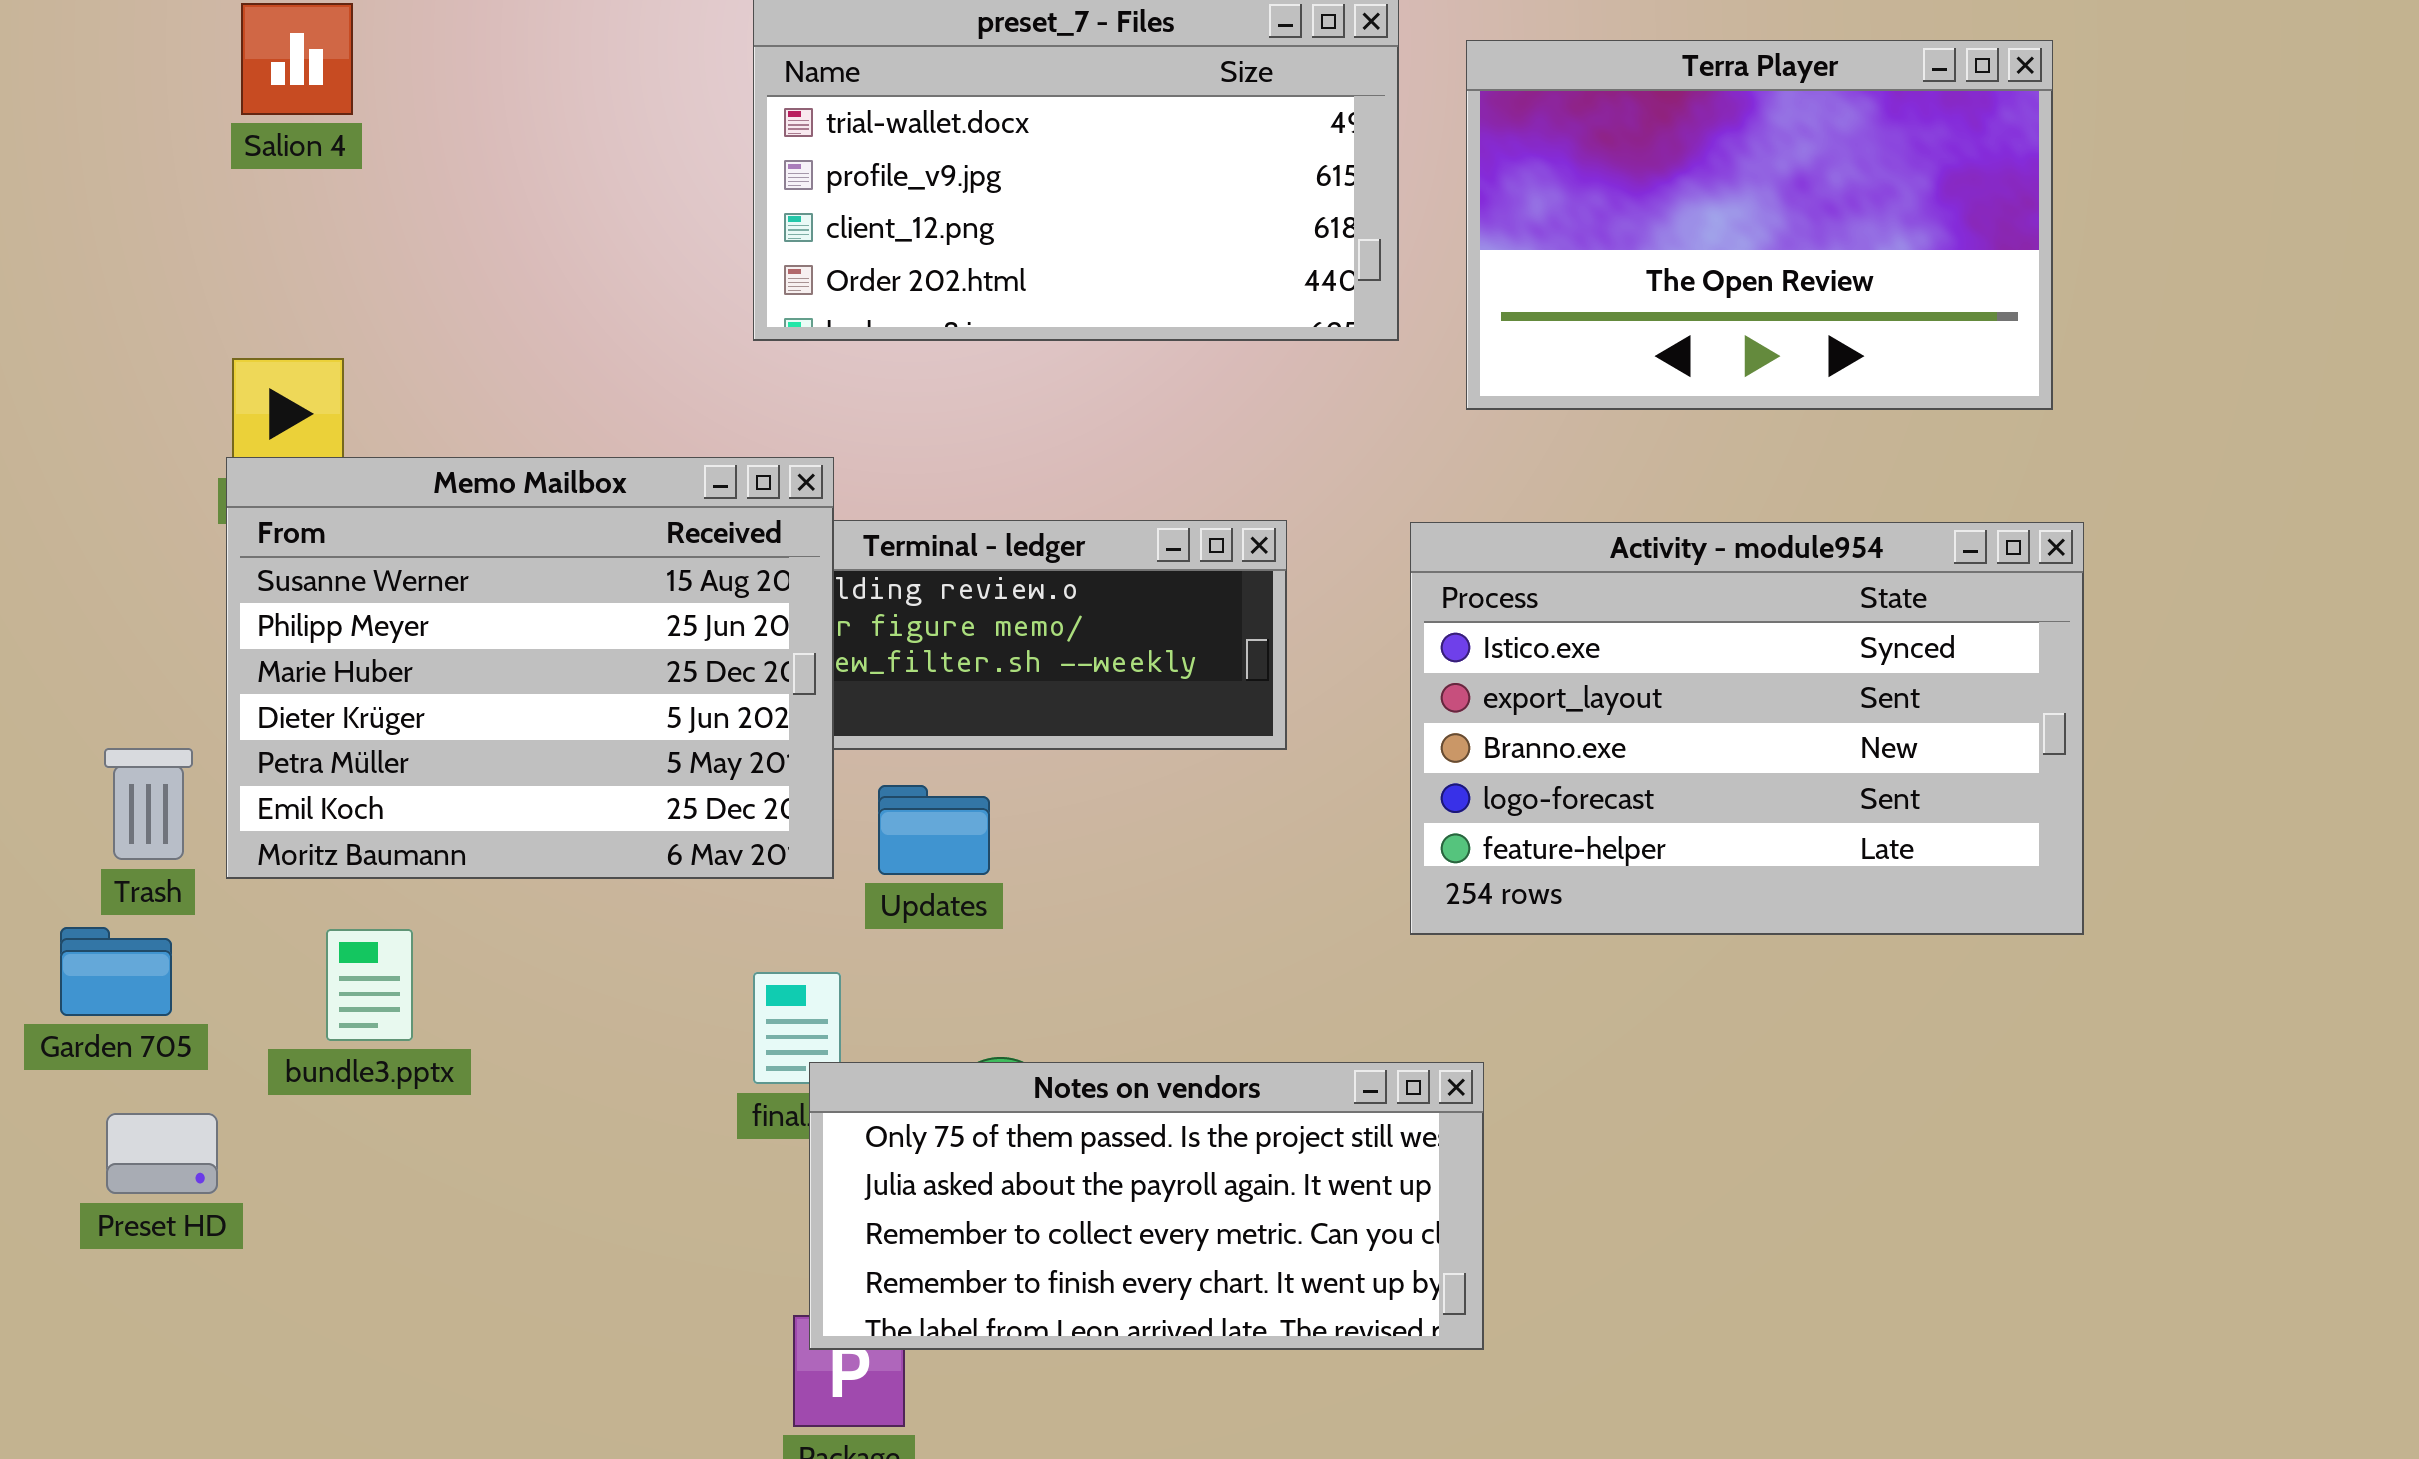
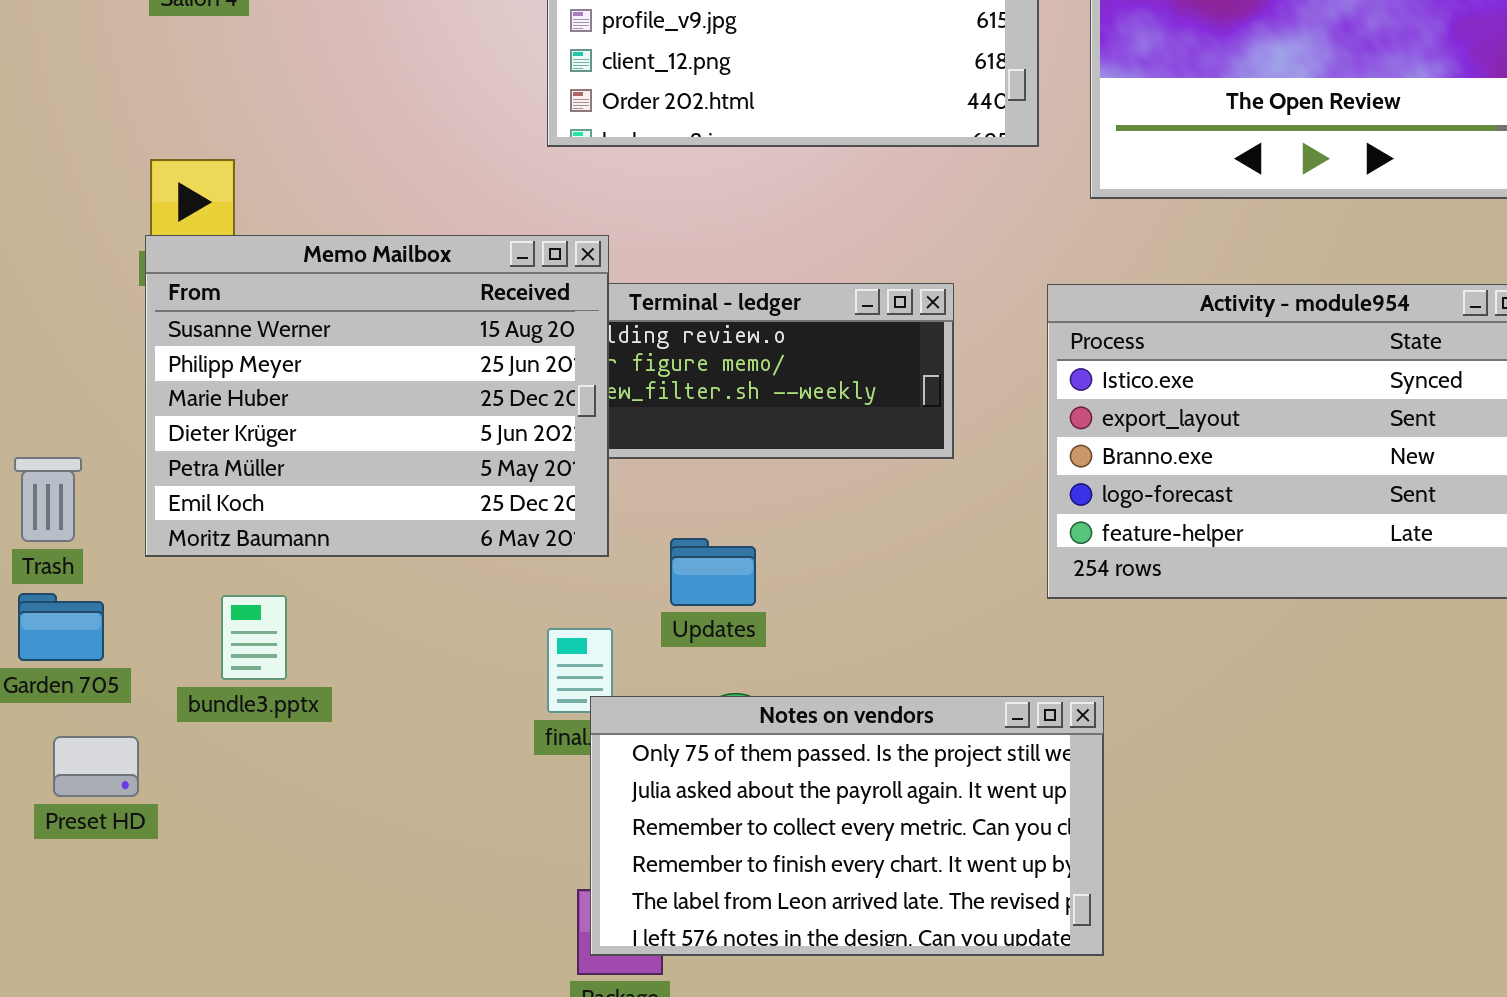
Trash: [104,748,193,860] -> [14,457,82,542], moved
Updates: [878,785,990,875] -> [670,538,756,606], moved
Notes on vendors: [809,1062,1484,1350] -> [590,696,1104,956], resized

